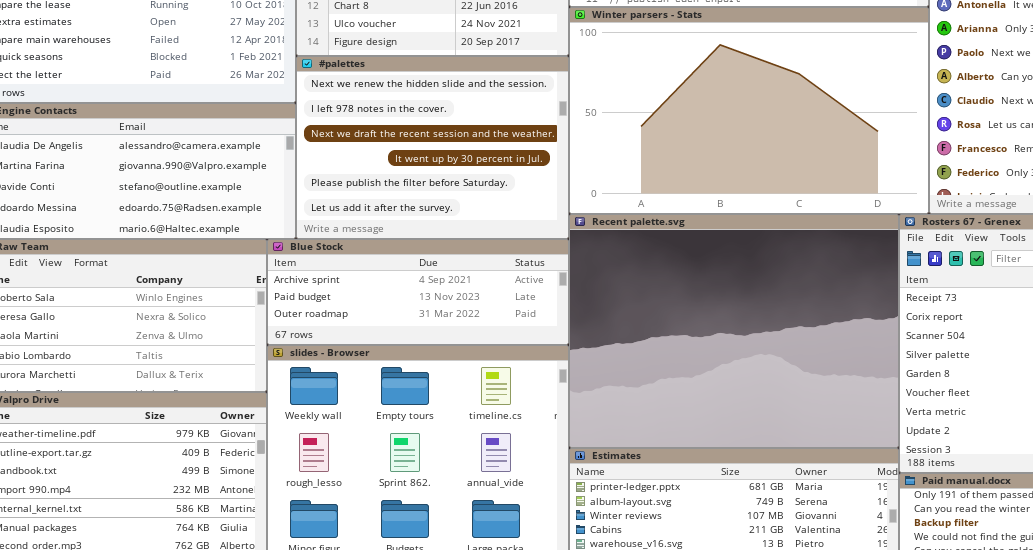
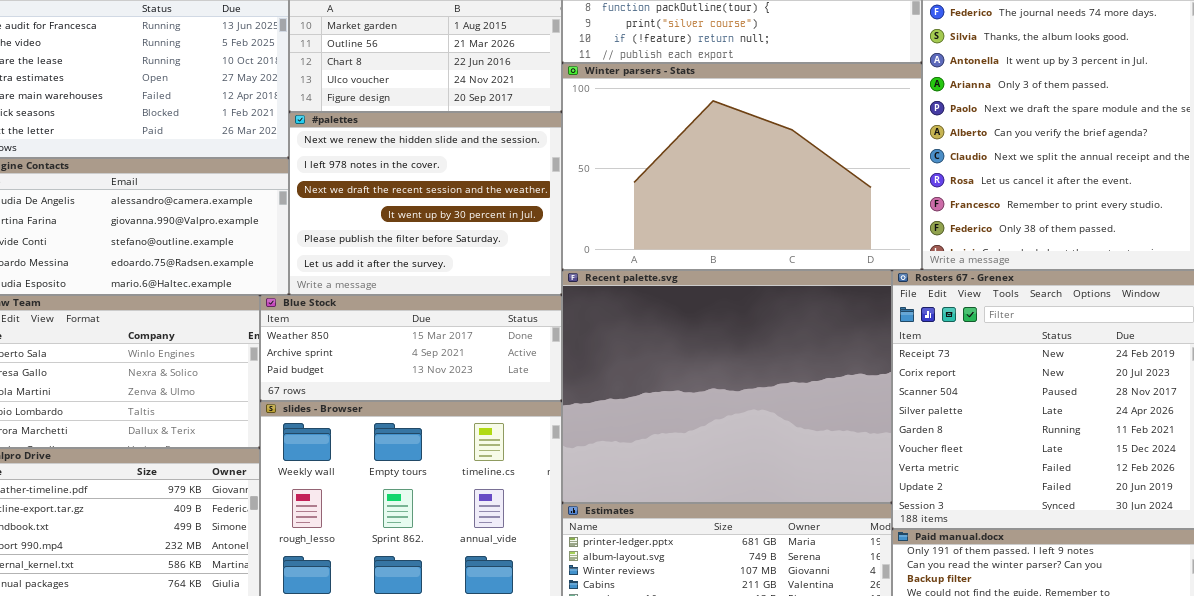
Blue Stock: [267,239,569,345] -> [260,295,562,401], scrolled up 1 row

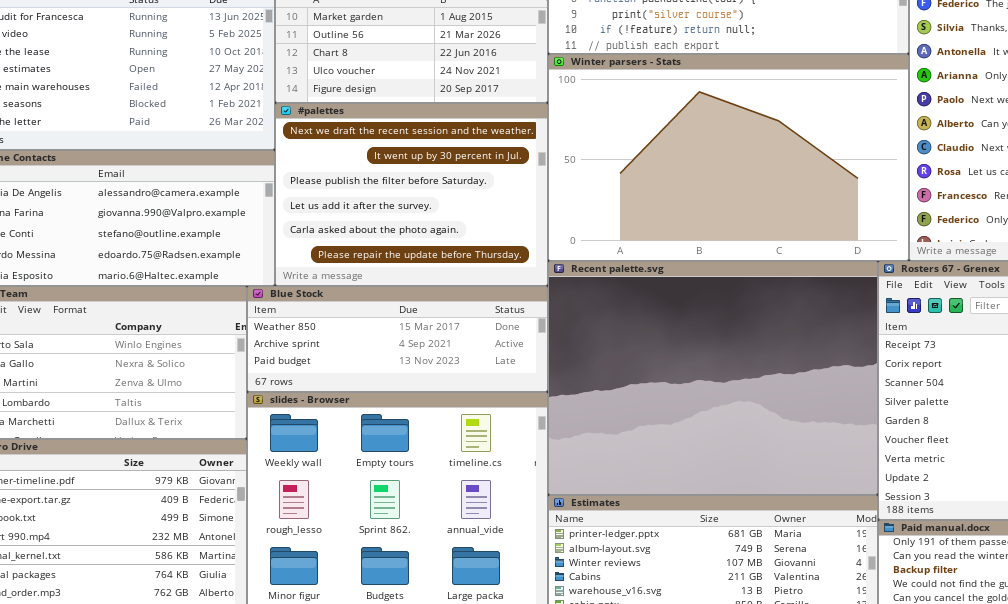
#palettes: [289,112,562,295] -> [275,103,548,286], scrolled down 2 rows

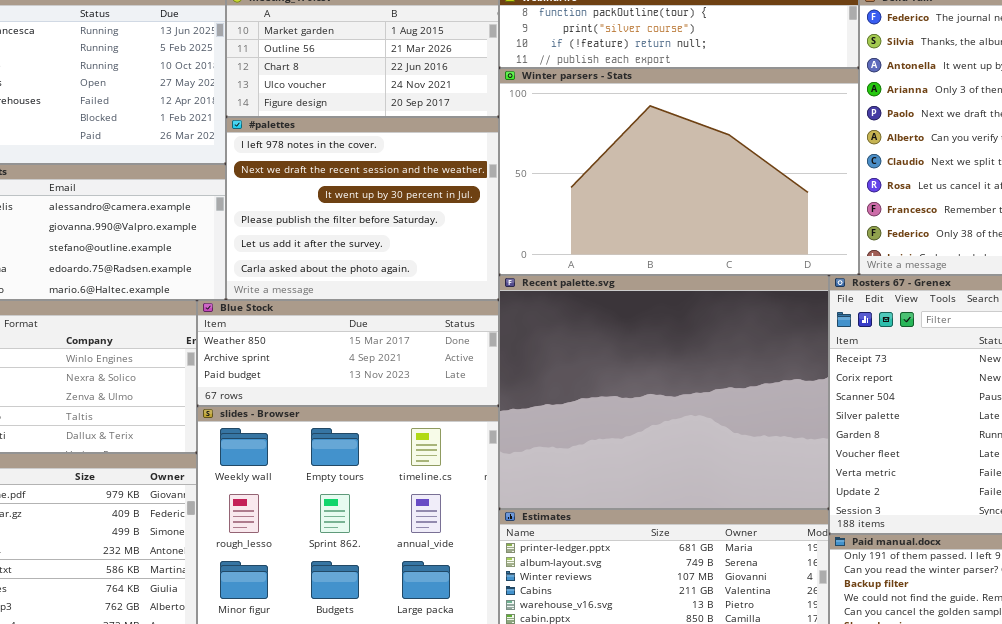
#palettes: [275,103,548,286] -> [226,117,499,300], scrolled up 1 row

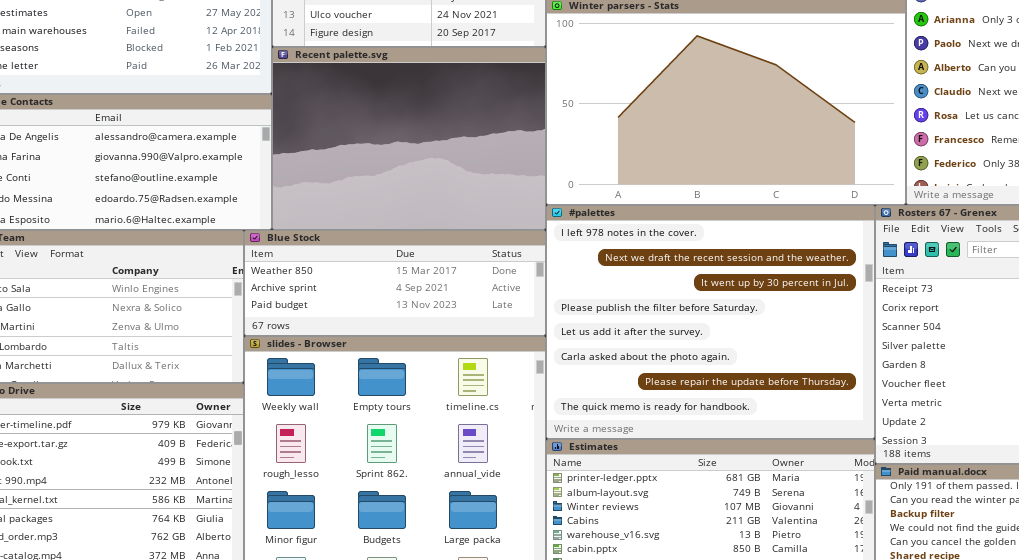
#palettes: [226,117,499,300] -> [546,205,875,439], moved, resized
Recent palette.svg: [499,275,829,509] -> [272,47,546,230], moved, resized

